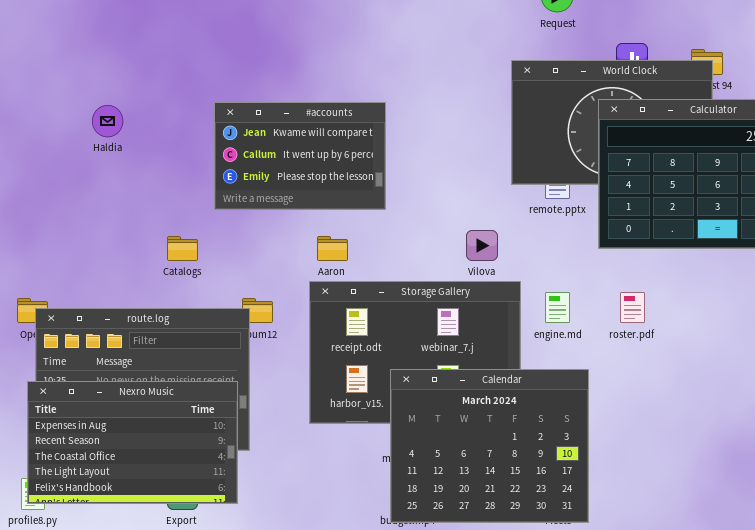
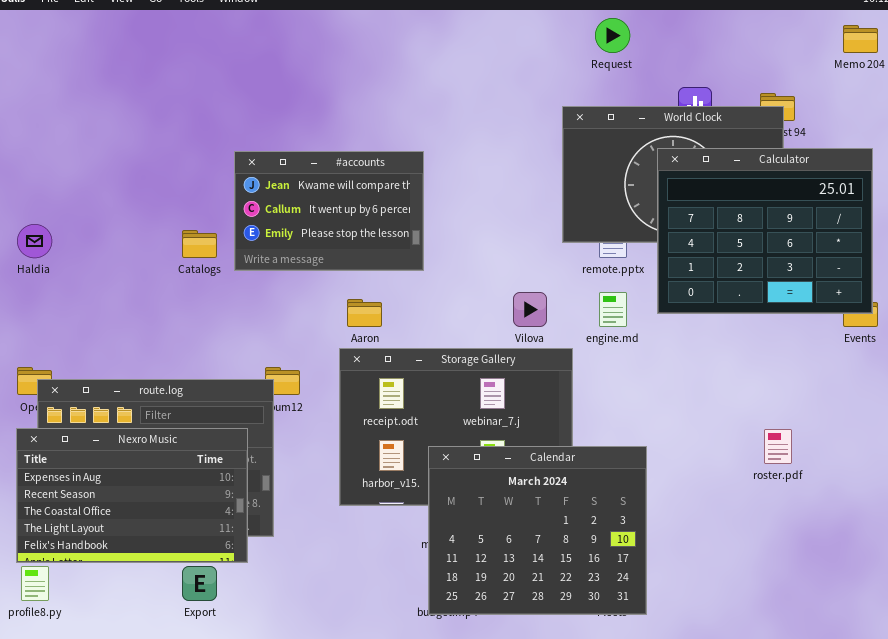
Haldia: [92,105,123,137] -> [17,224,52,258], moved
Catalogs: [167,236,198,261] -> [182,230,217,258], moved
engine.md: [545,292,570,323] -> [599,292,627,327], moved
roster.pdf: [620,292,645,323] -> [764,429,792,464], moved
Nexro Music: [27,381,238,504] -> [16,428,248,563], moved

